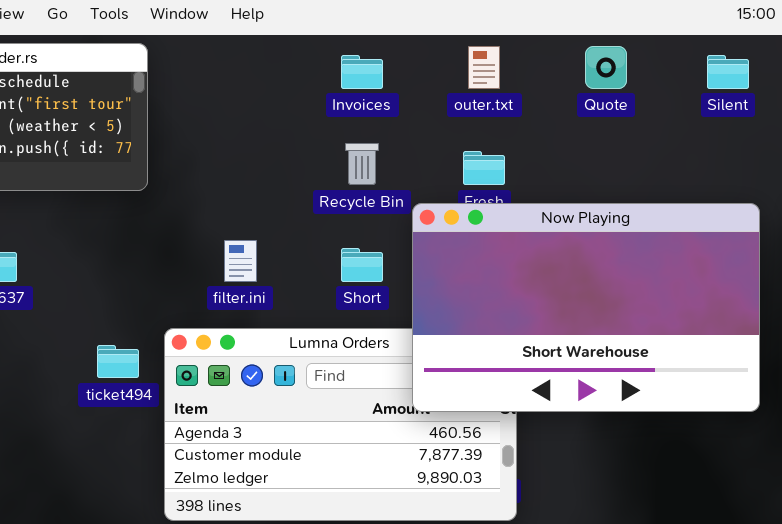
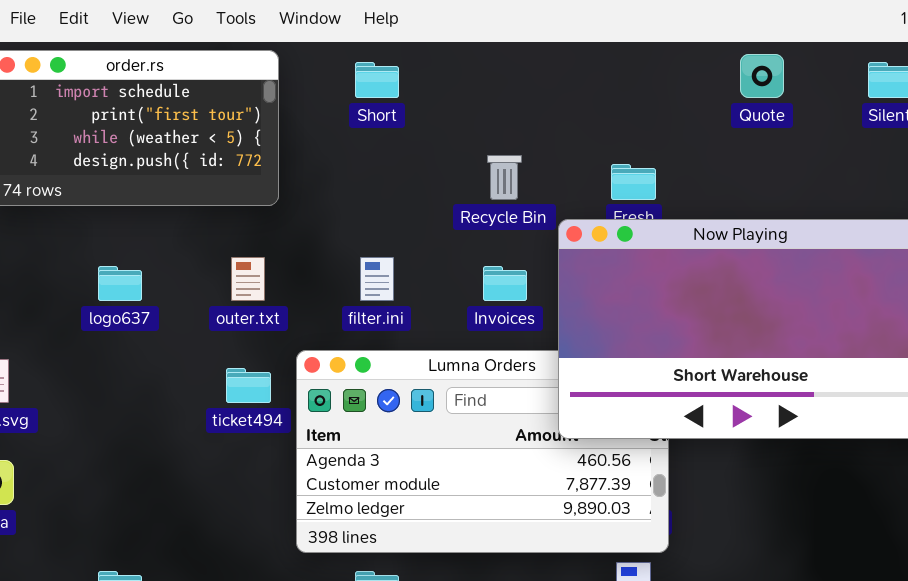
outer.txt: [468,46,500,89] -> [231,257,265,301], moved
Invoices: [341,55,383,89] -> [483,266,527,301], moved
Short: [341,248,383,282] -> [355,62,399,98], moved

